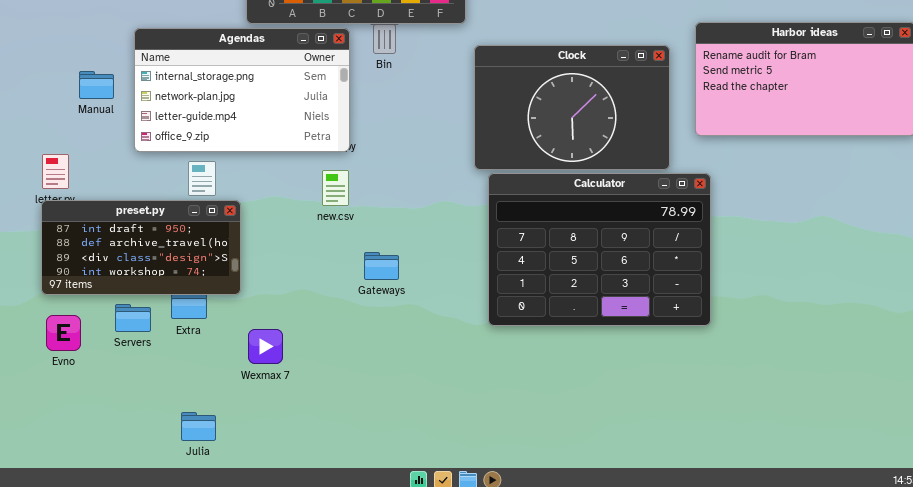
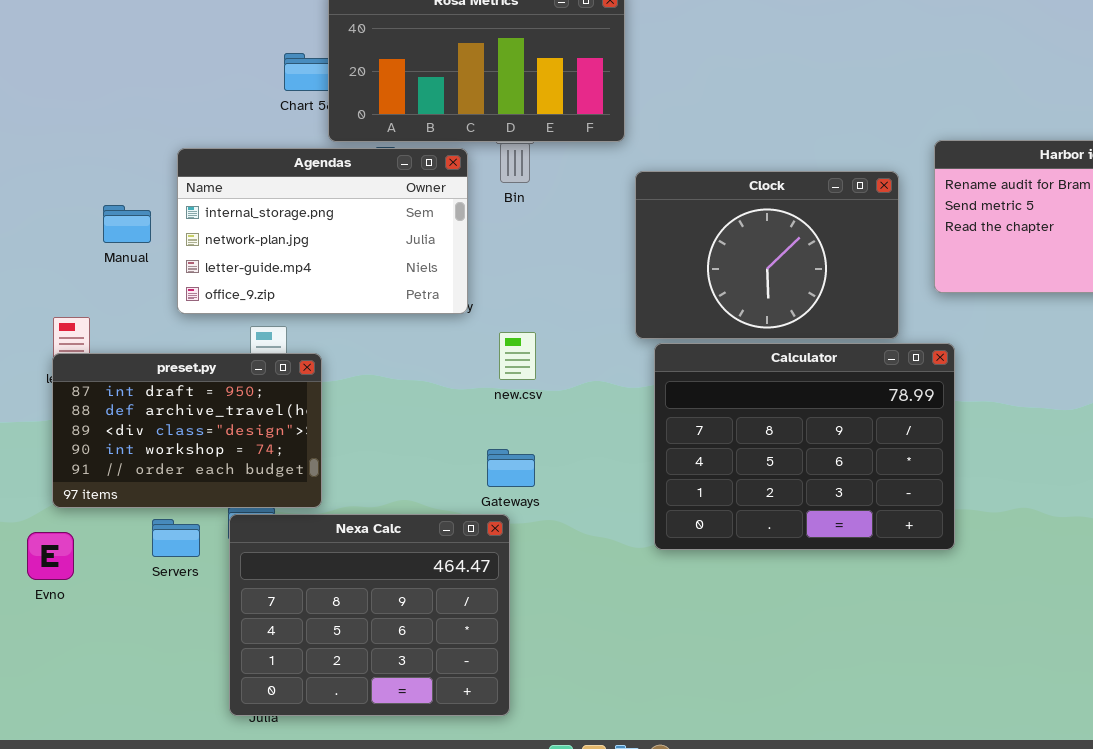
new.csv: [322,170,349,206] -> [499,332,536,380], moved
preset.py: [41,200,241,295] -> [52,353,322,508], resized
Nexa Calc: none -> [229,514,510,716], opened
Evno: [46,315,81,351] -> [27,532,74,580], moved

